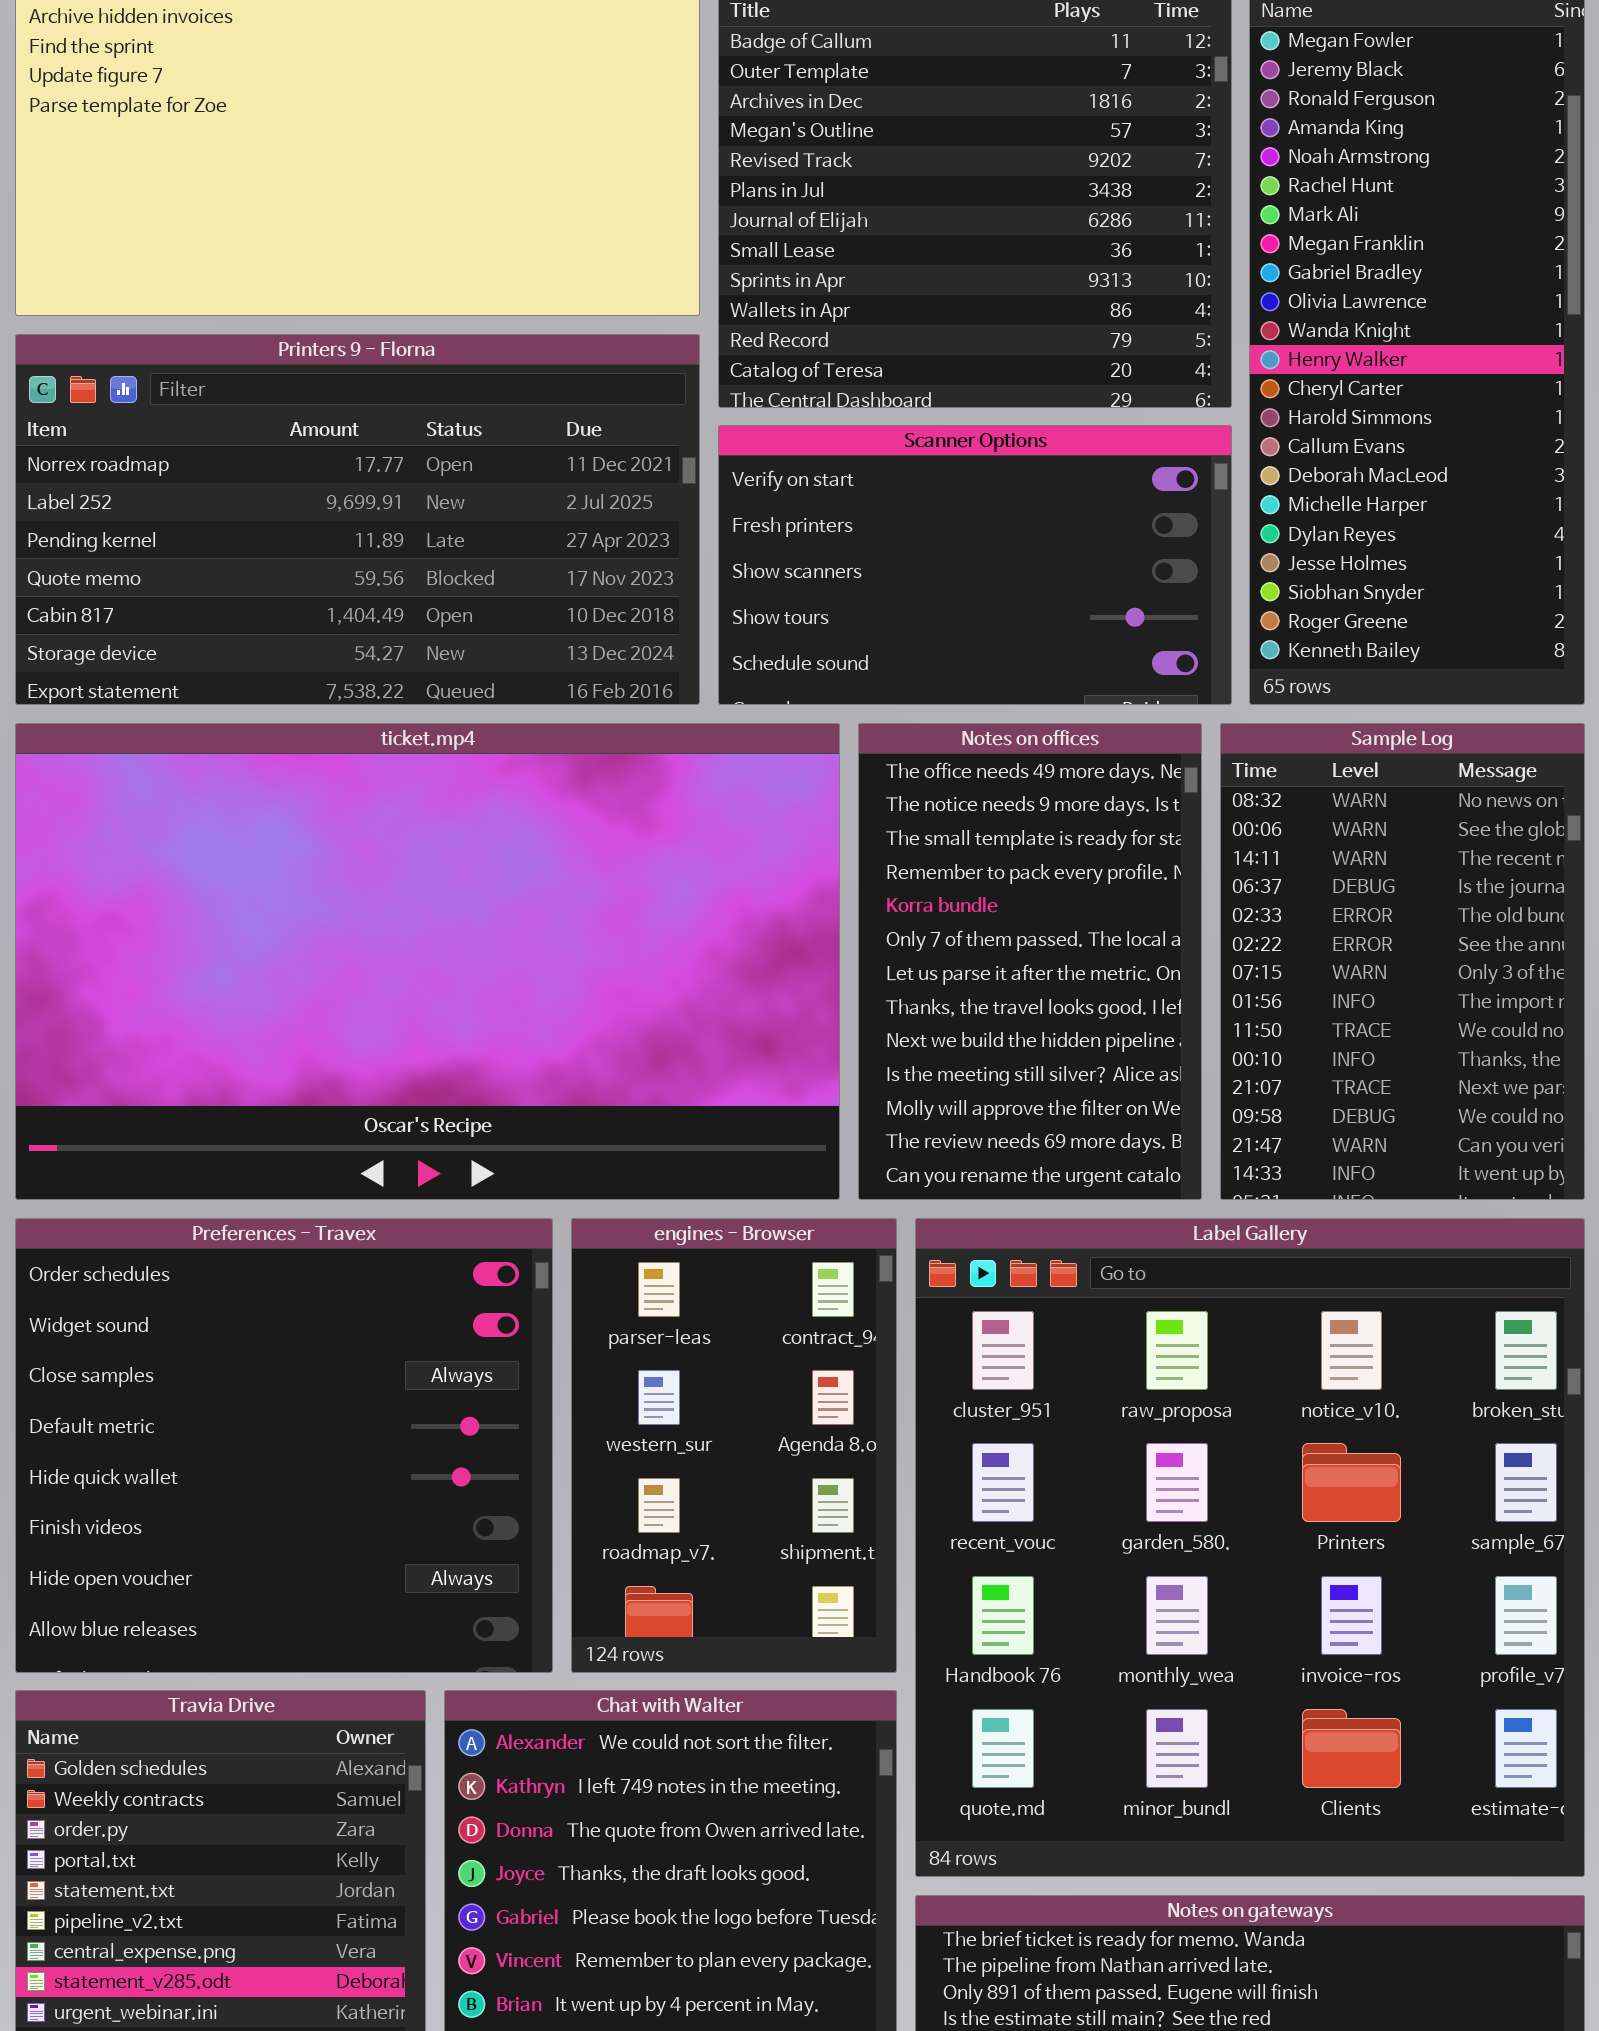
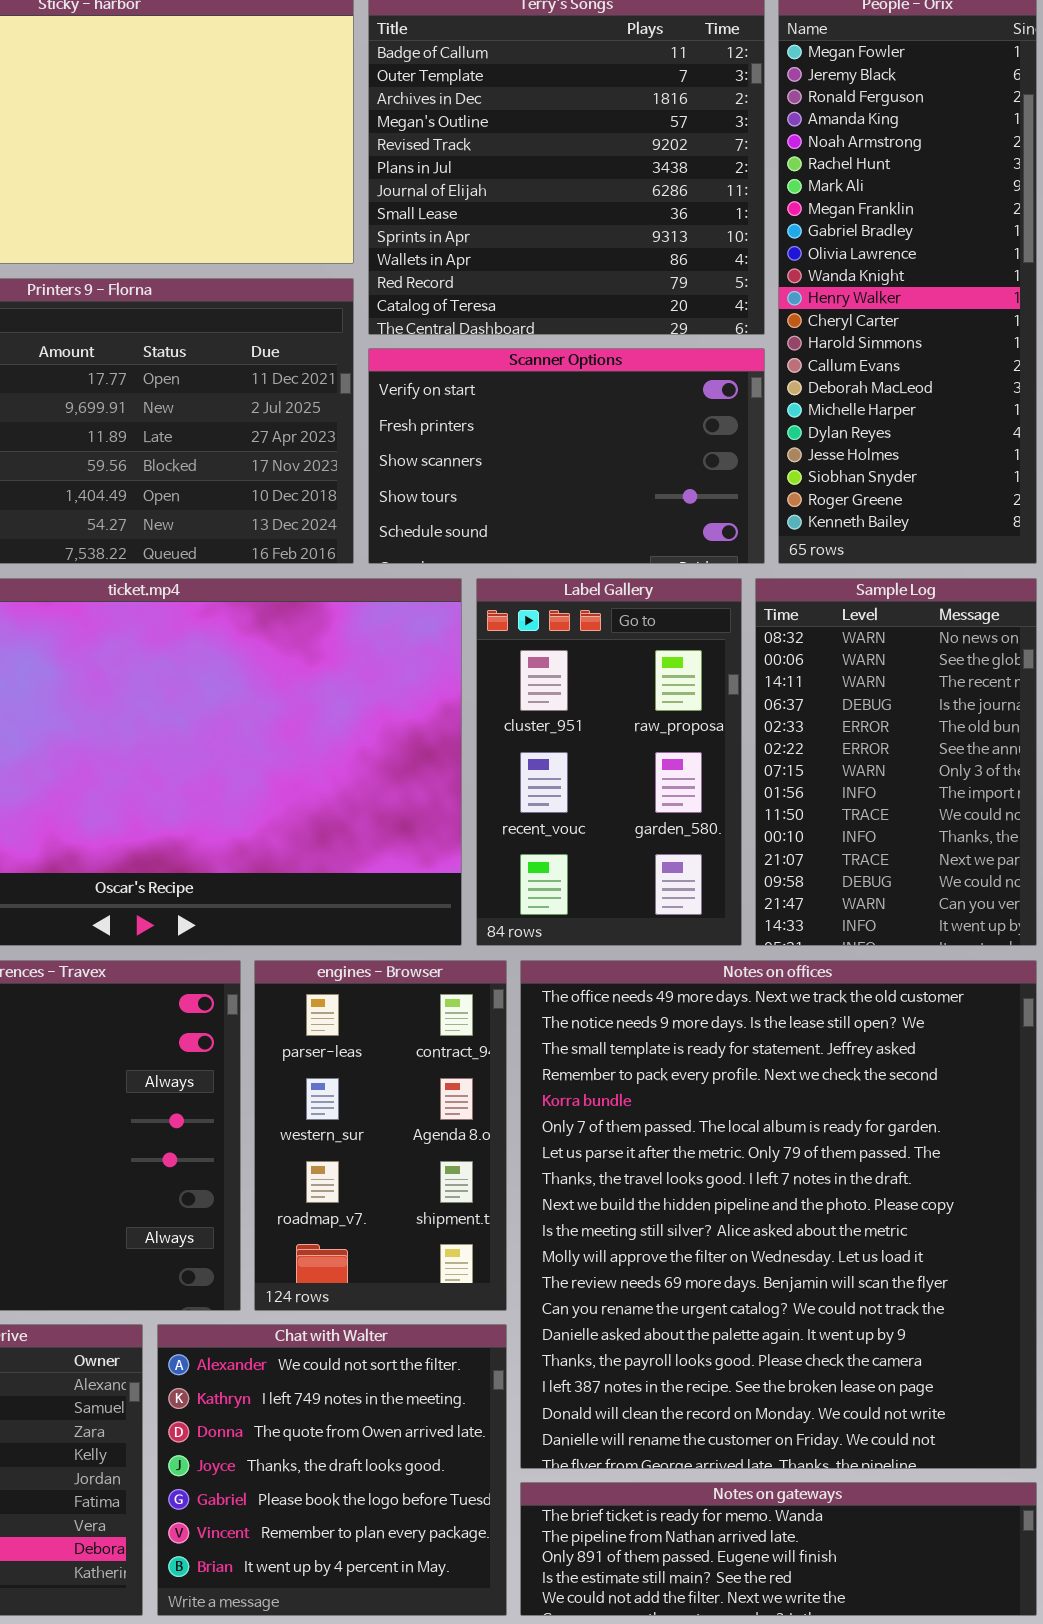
Notes on offices: [858,723,1202,1200] -> [520,960,1037,1469], moved, resized
Label Gallery: [915,1218,1585,1877] -> [476,578,742,946], moved, resized

